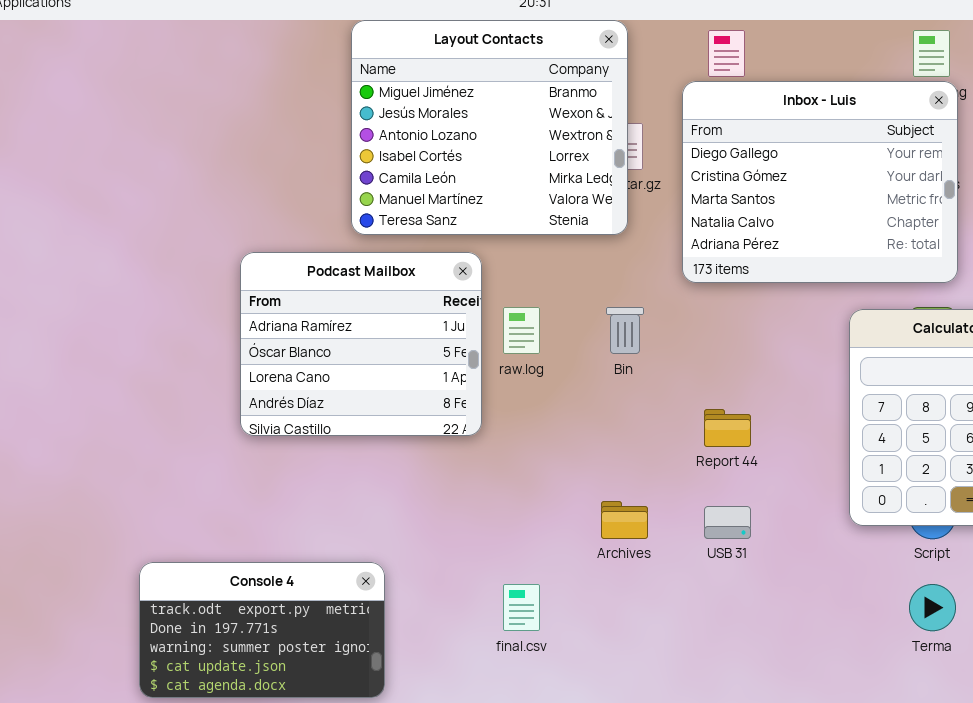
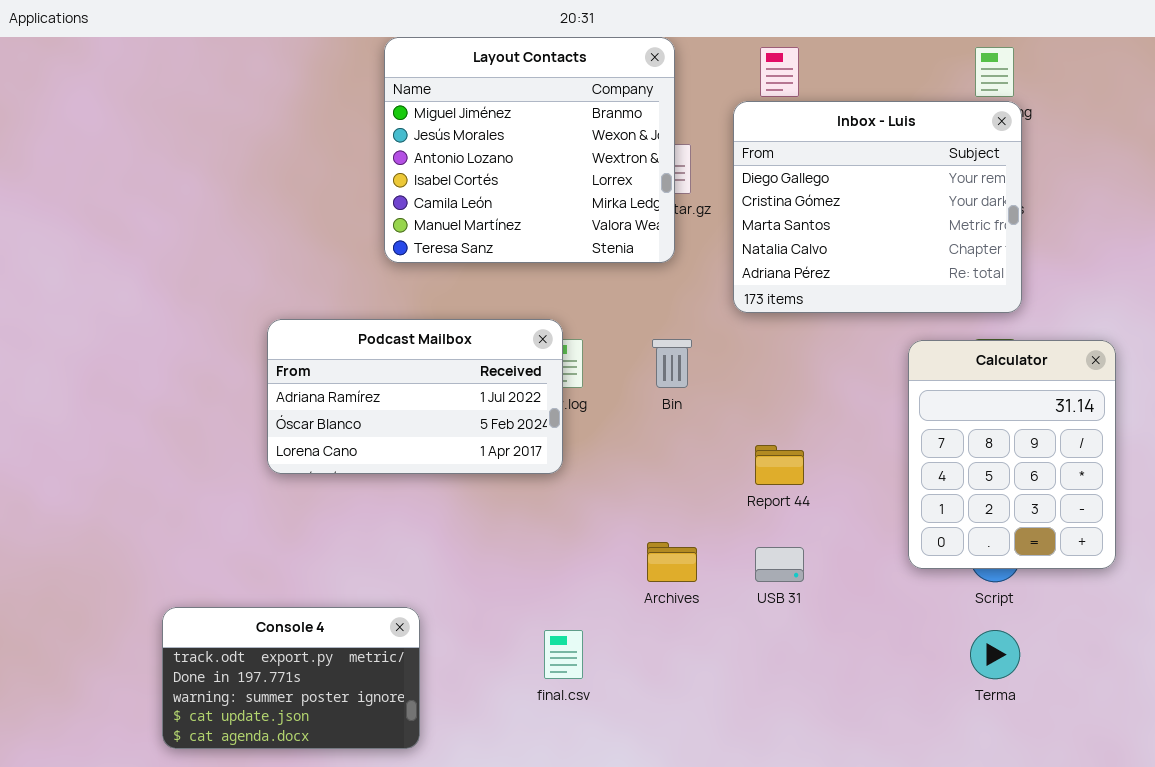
Podcast Mailbox: [240,252,482,436] -> [267,319,563,474], resized

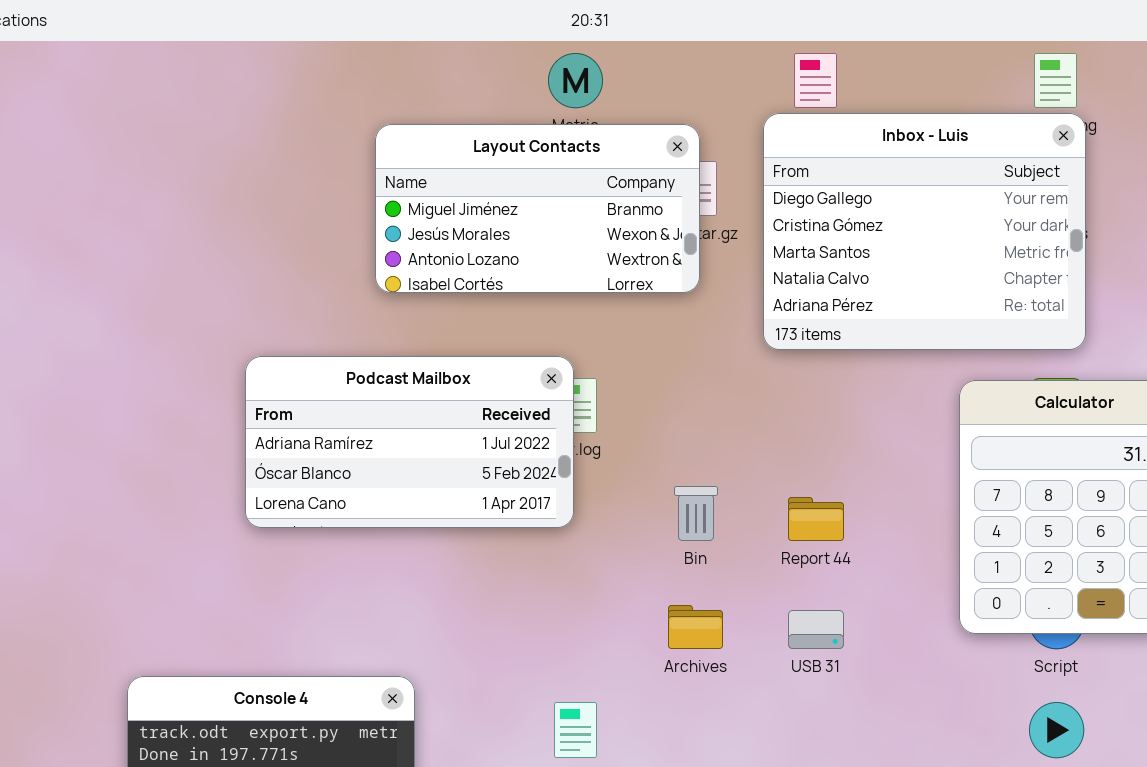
Layout Contacts: [384,37,675,263] -> [375,124,700,293], resized
Bin: [652,339,692,388] -> [674,486,718,541], moved

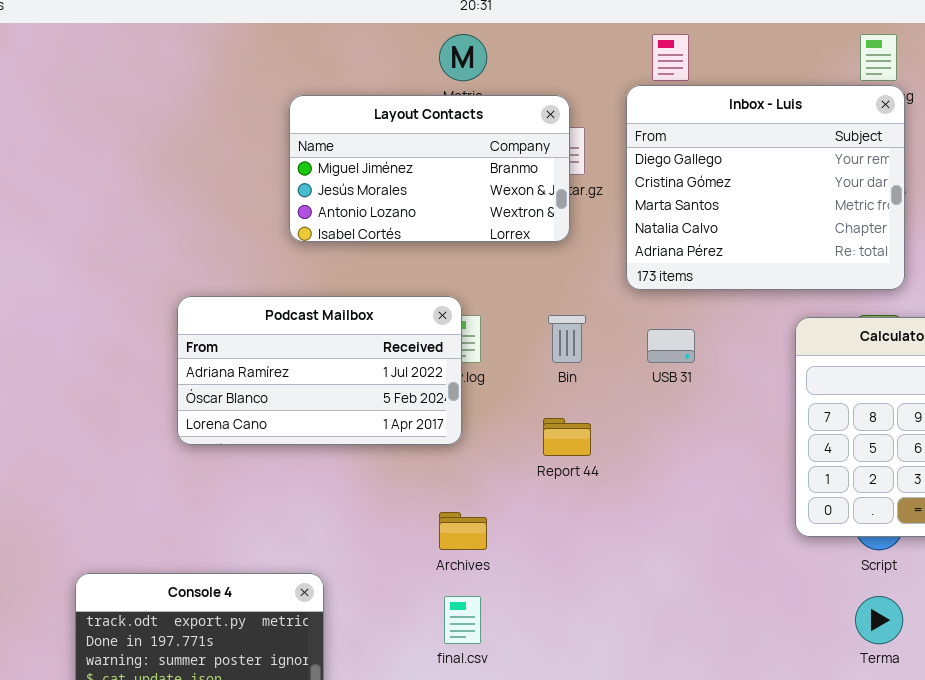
Bin: [674,486,718,541] -> [548,315,586,363], moved
Report 44: [788,497,844,541] -> [543,418,591,456], moved
Archives: [668,605,723,649] -> [439,512,487,550], moved
USB 31: [788,610,844,649] -> [647,329,695,363], moved

